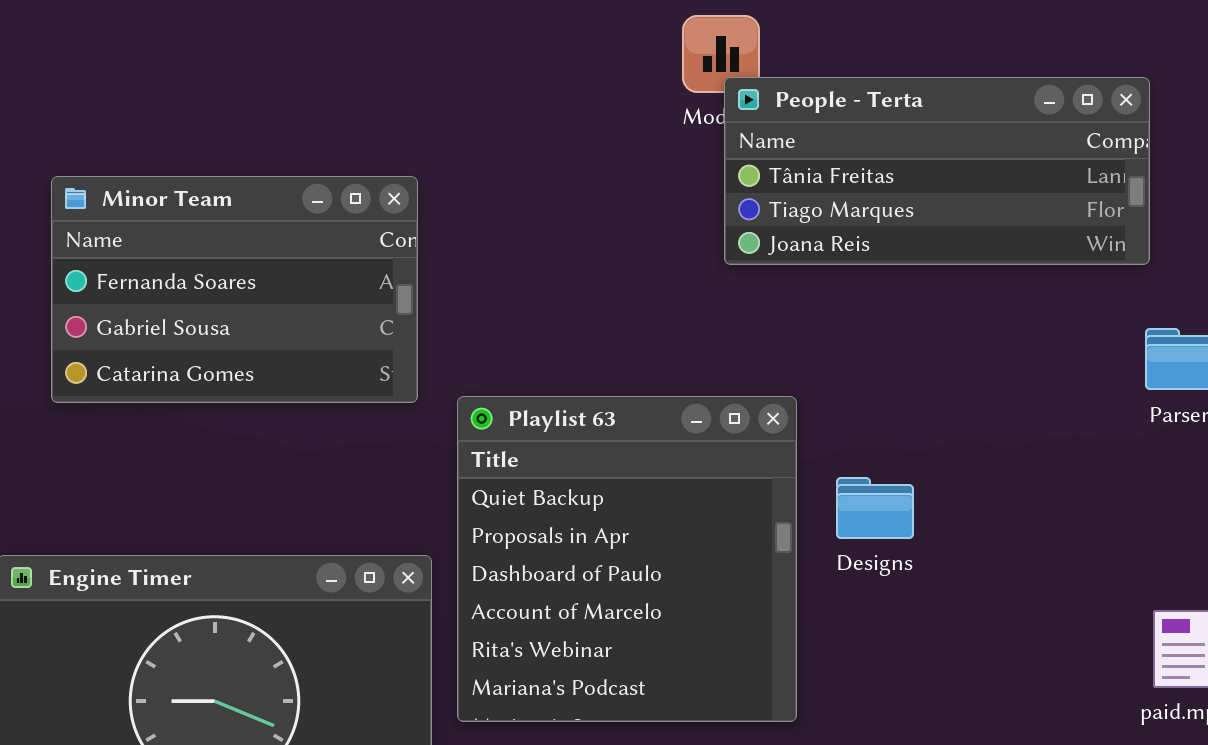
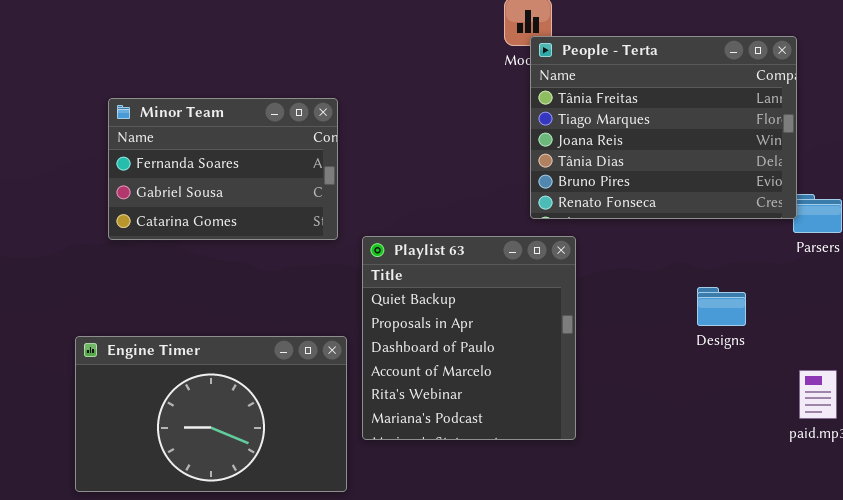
People - Terta: [724,77,1150,265] -> [530,36,797,219], resized
Designs: [836,477,914,539] -> [697,287,746,326], moved

